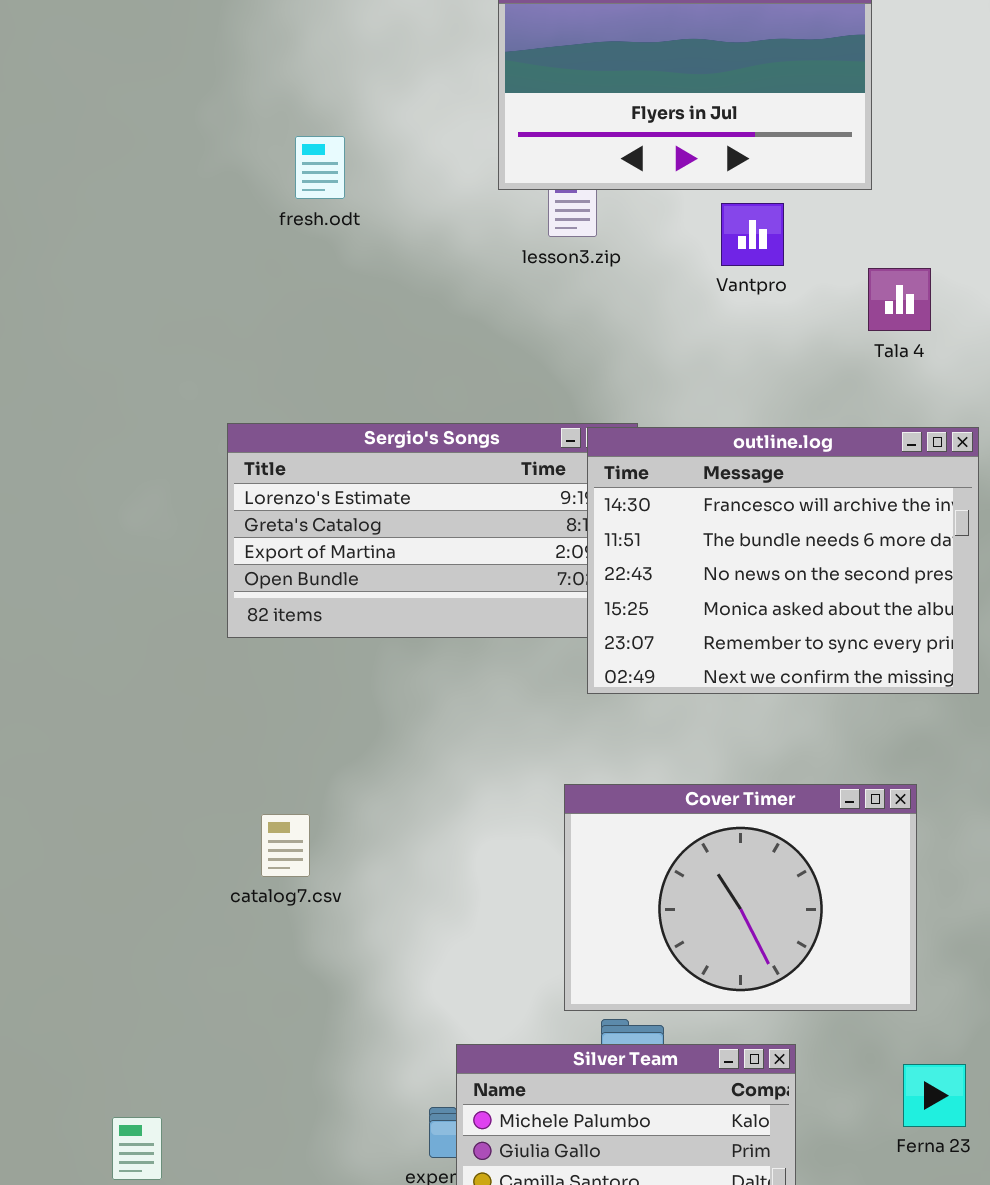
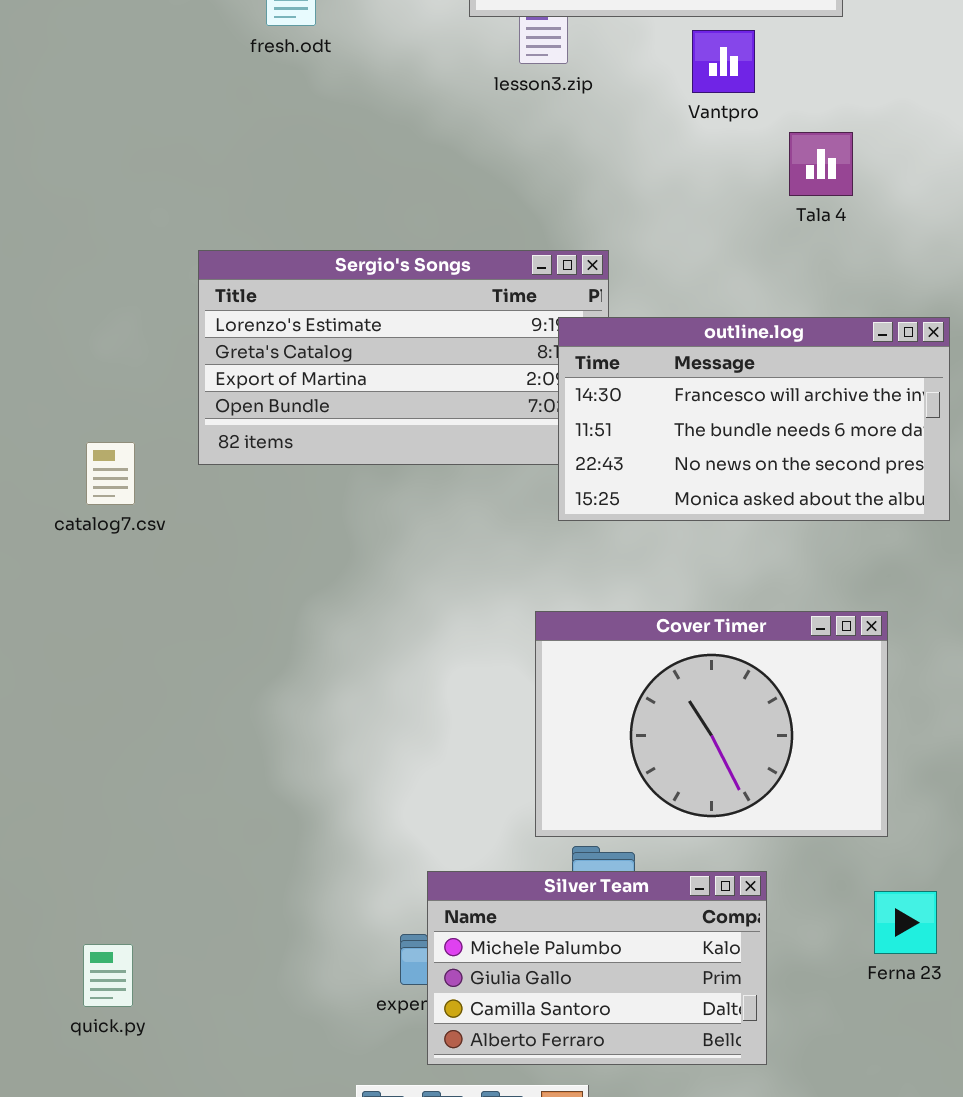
Tala 4: [868,268,931,331] -> [789,132,853,196], moved
outline.log: [587,427,979,694] -> [558,317,950,521], resized
catalog7.csv: [261,814,310,877] -> [86,442,135,505], moved

